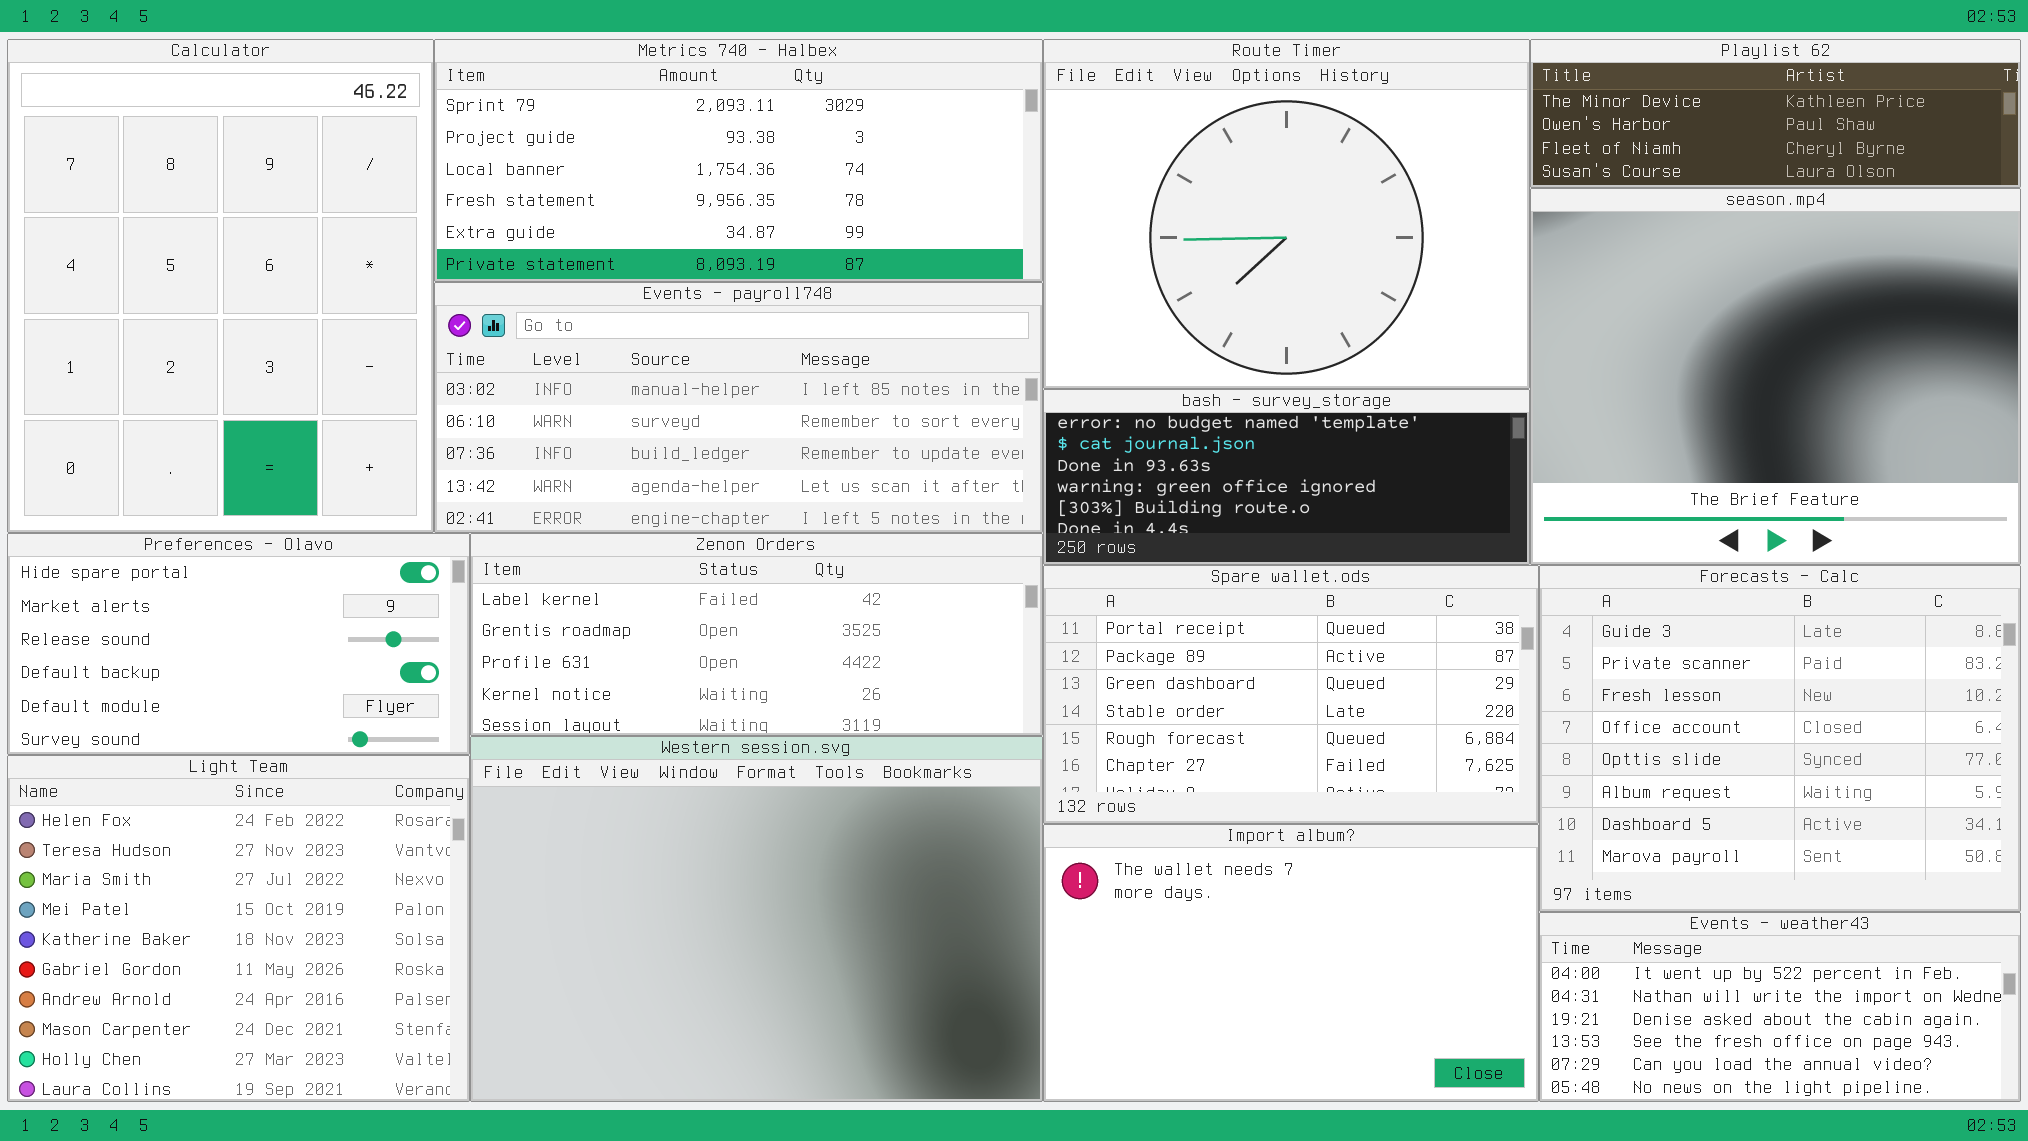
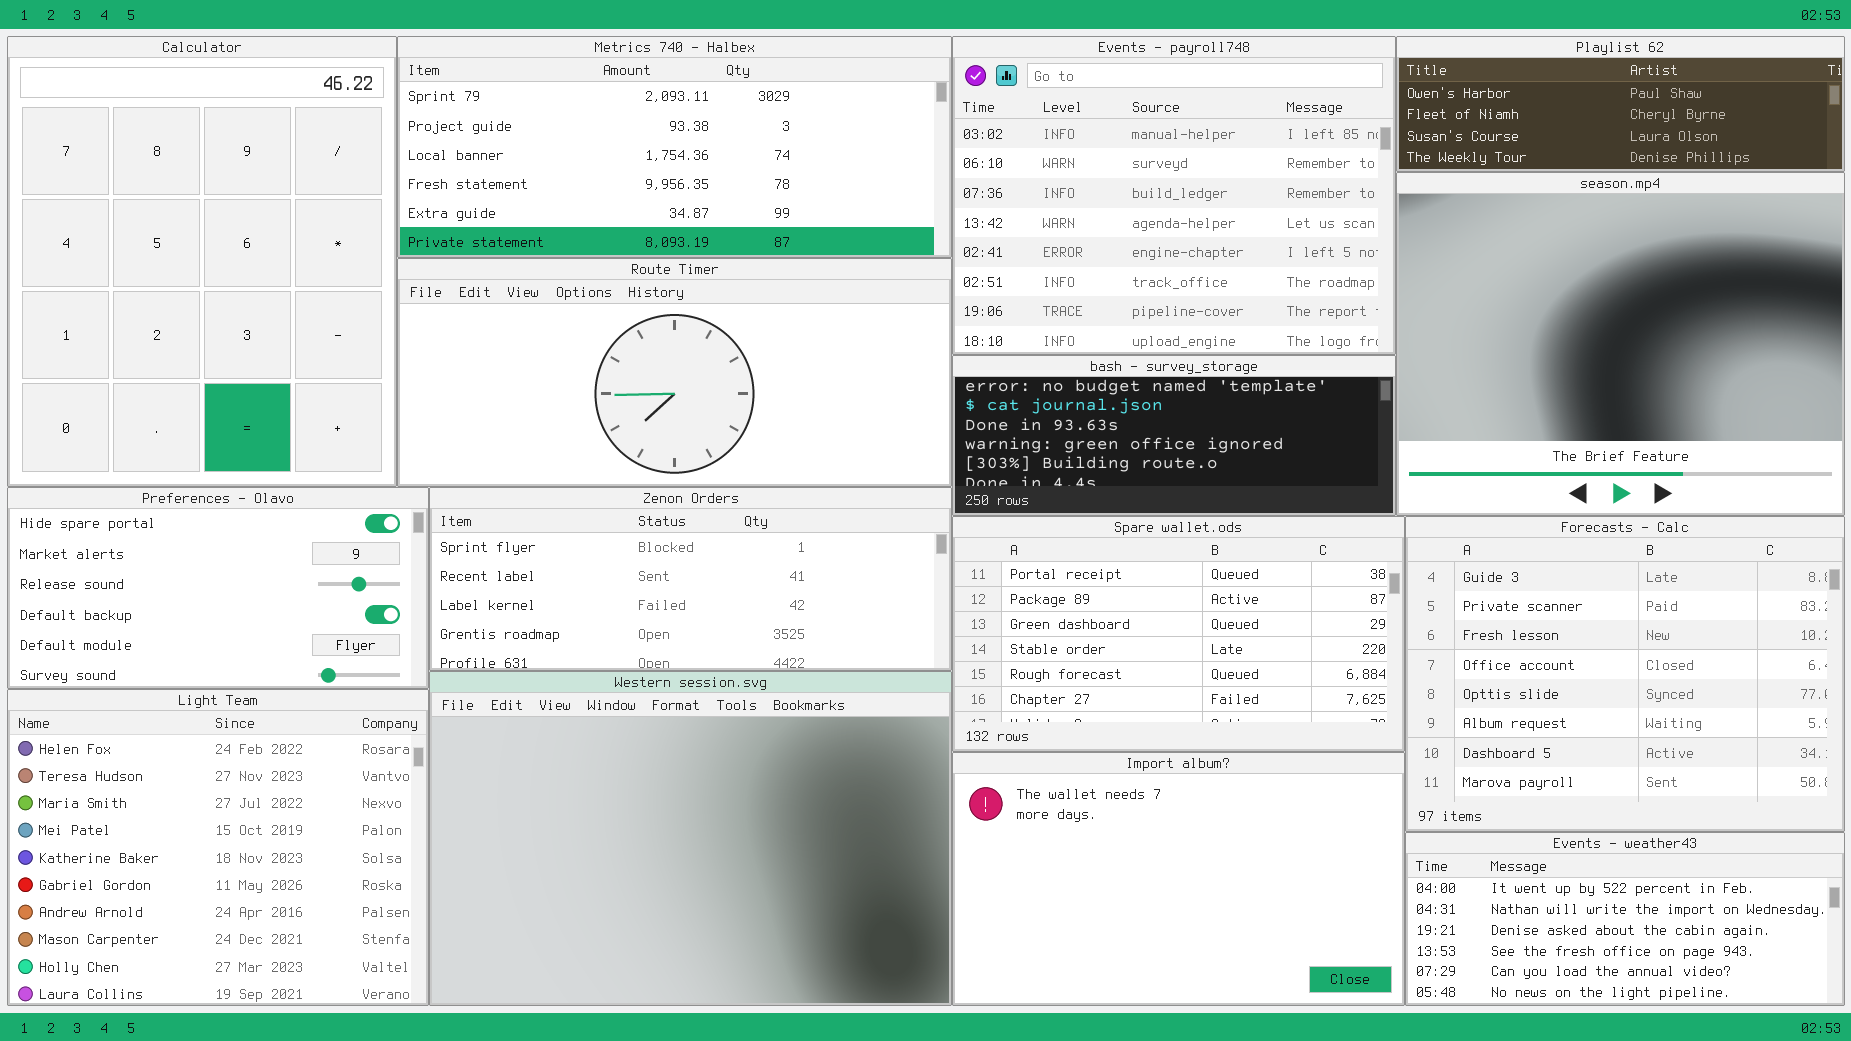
Route Timer: [1043,39,1530,389] -> [397,258,952,487], moved, resized
Playlist 62: [1530,39,2021,188] -> [1396,36,1845,172], scrolled down 1 row
Events - payroll748: [434,282,1043,533] -> [952,36,1396,355], moved, resized
Zenon Orders: [470,533,1043,736] -> [429,487,952,671], scrolled up 2 rows

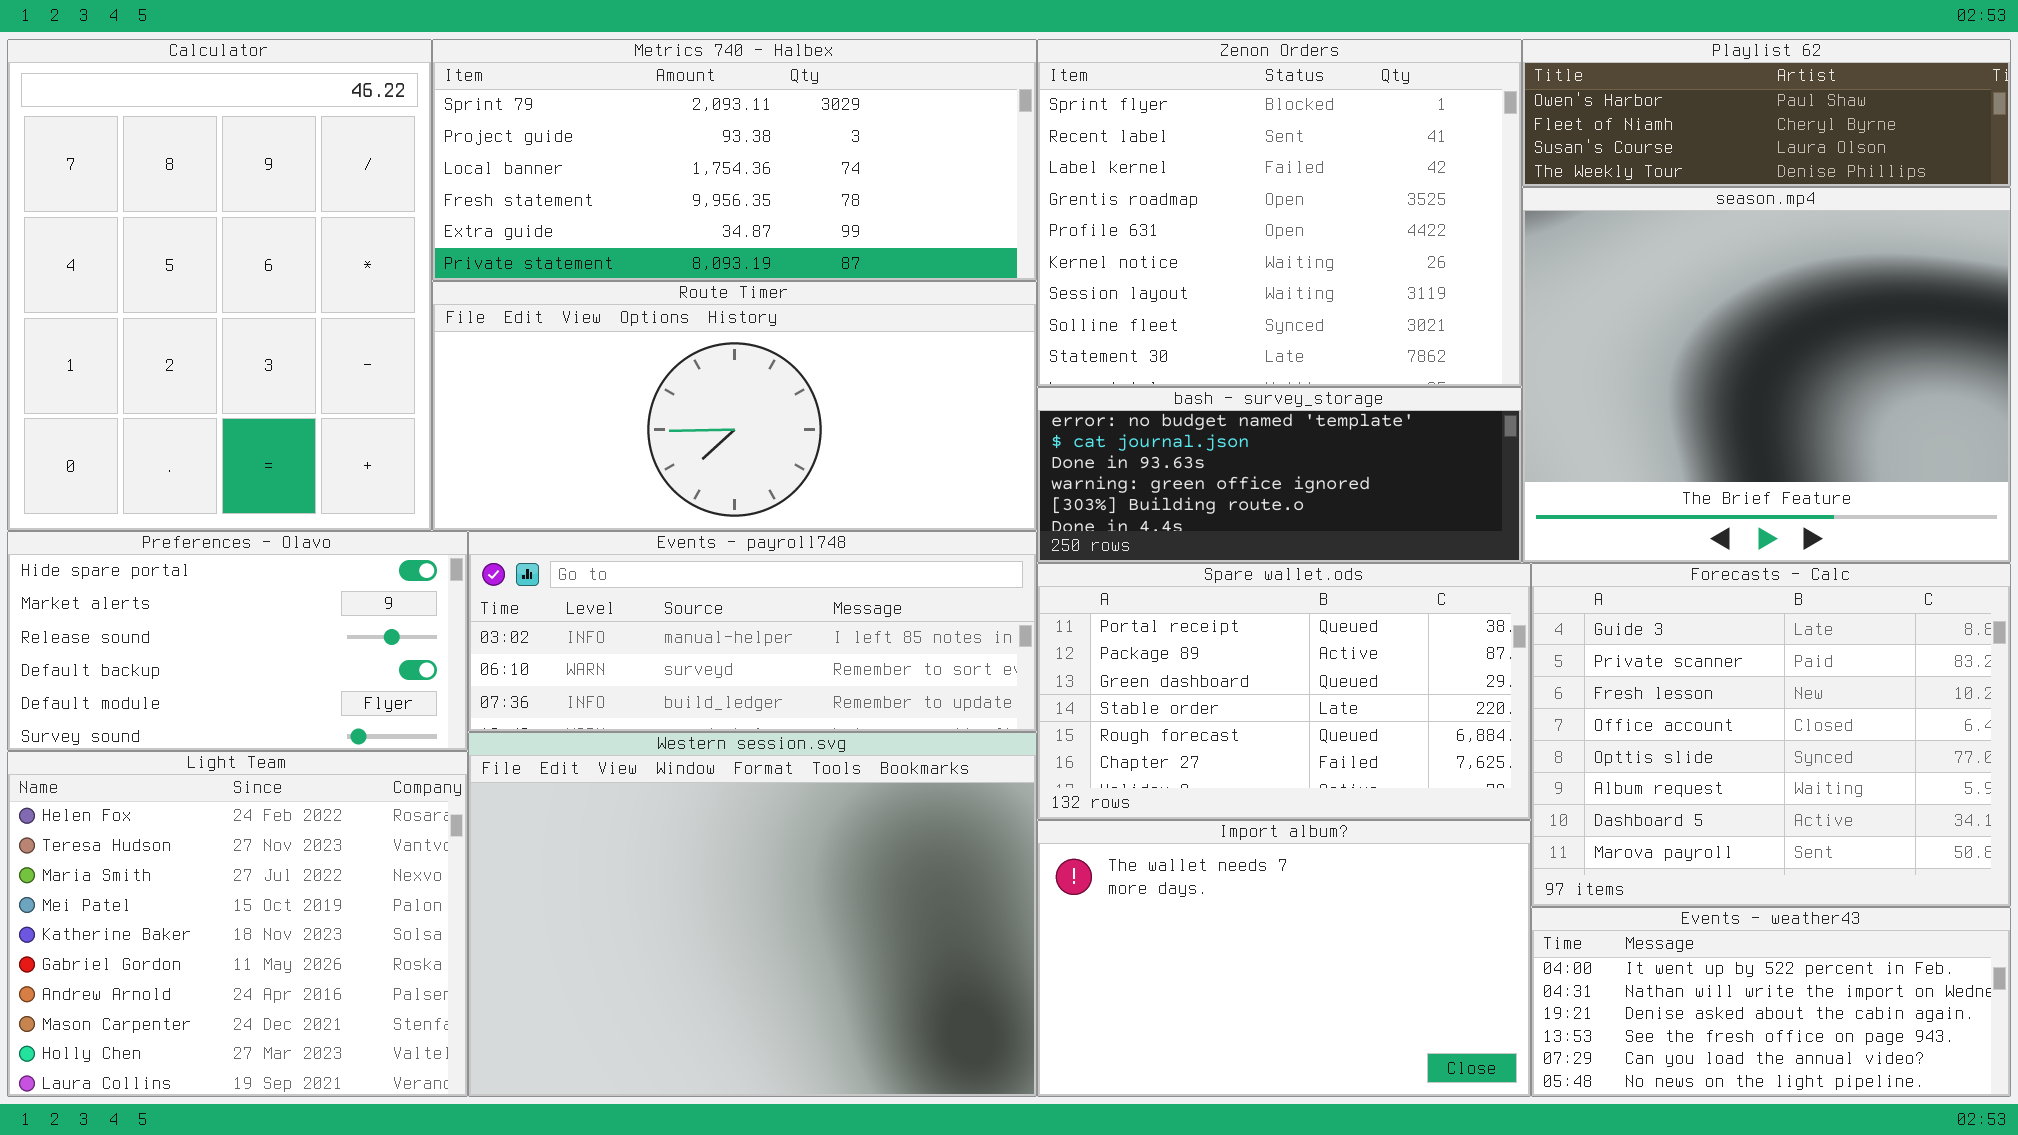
Events - payroll748: [952,36,1396,355] -> [468,531,1037,732], moved, resized
Zenon Orders: [429,487,952,671] -> [1037,39,1522,387], moved, resized

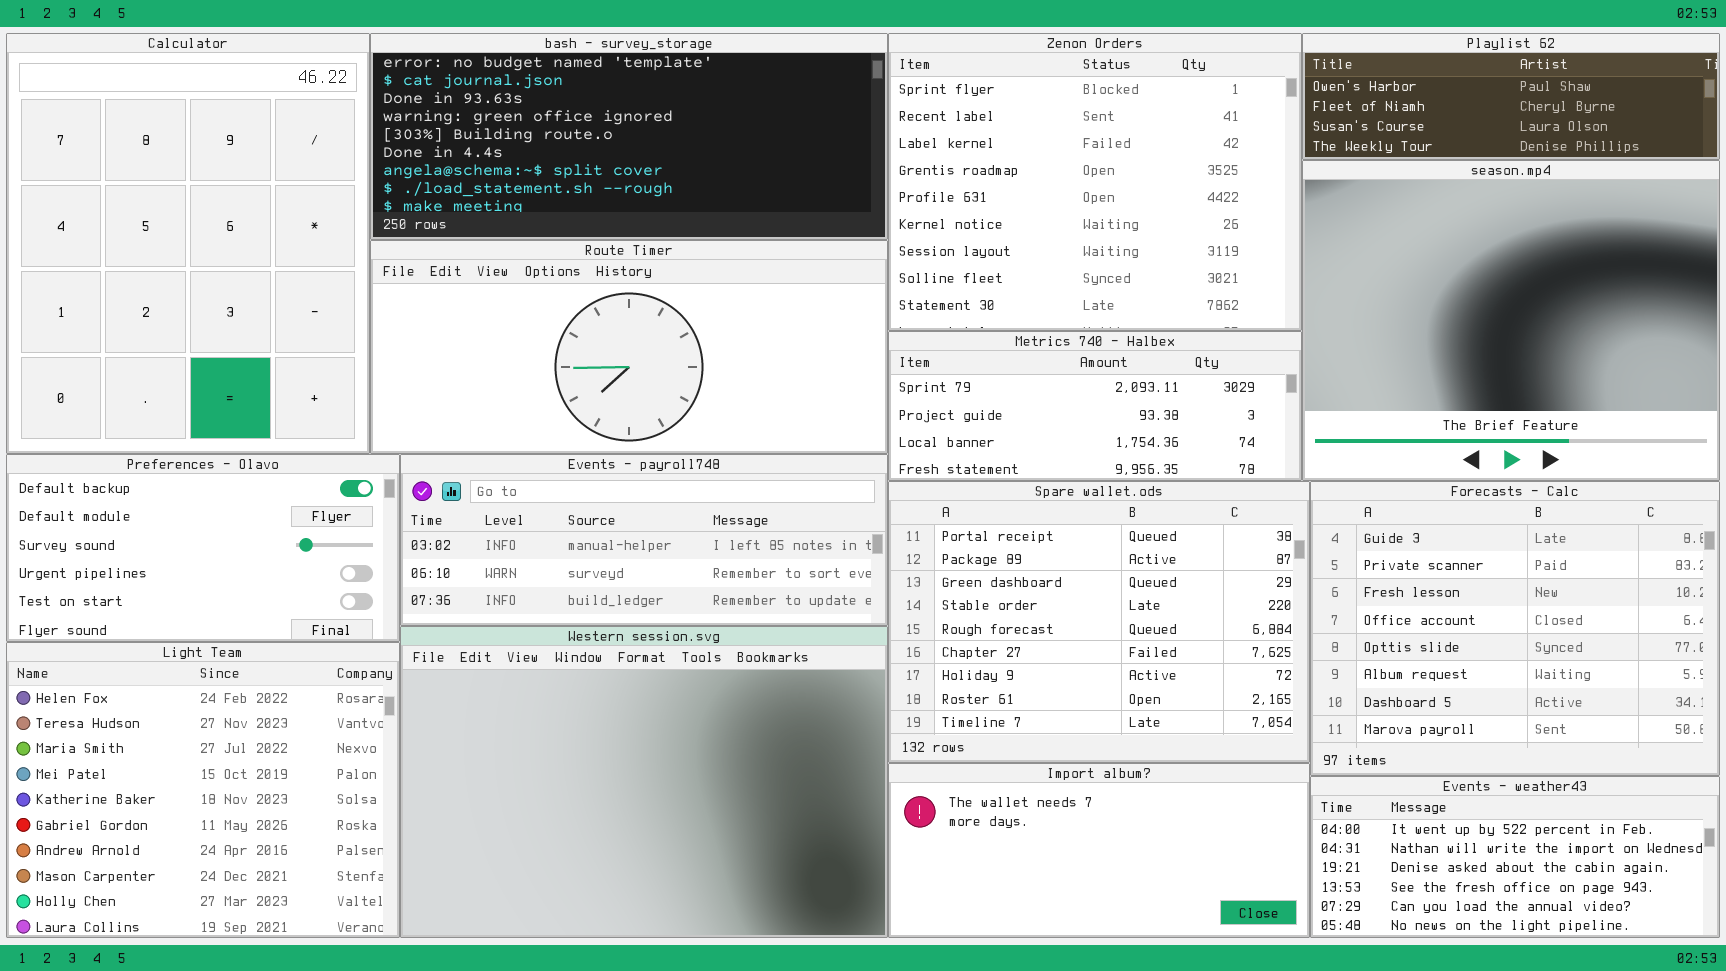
Metrics 740 - Halbex: [432,39,1037,281] -> [888,331,1302,481], moved, resized
bash - survey_storage: [1037,387,1522,563] -> [370,33,888,240], moved, resized
Preferences - Olavo: [7,531,468,751] -> [6,454,400,642], scrolled down 3 rows
Spare wallet.ods: [1037,563,1531,820] -> [888,481,1310,763], resized
Import album?: [1037,820,1531,1097] -> [888,763,1310,938], resized

